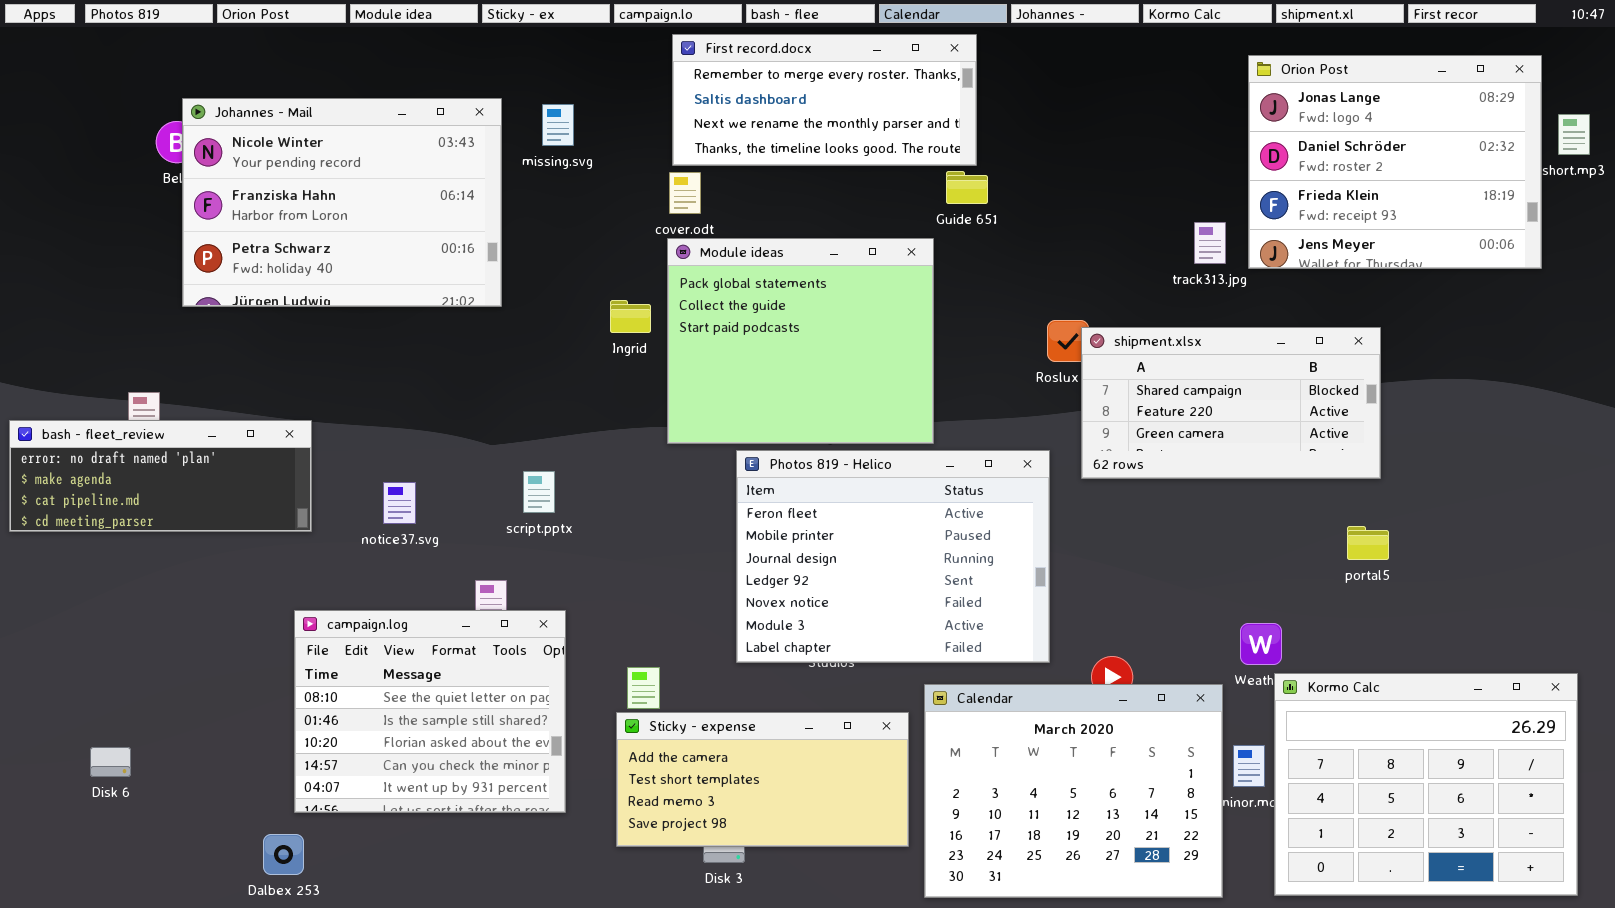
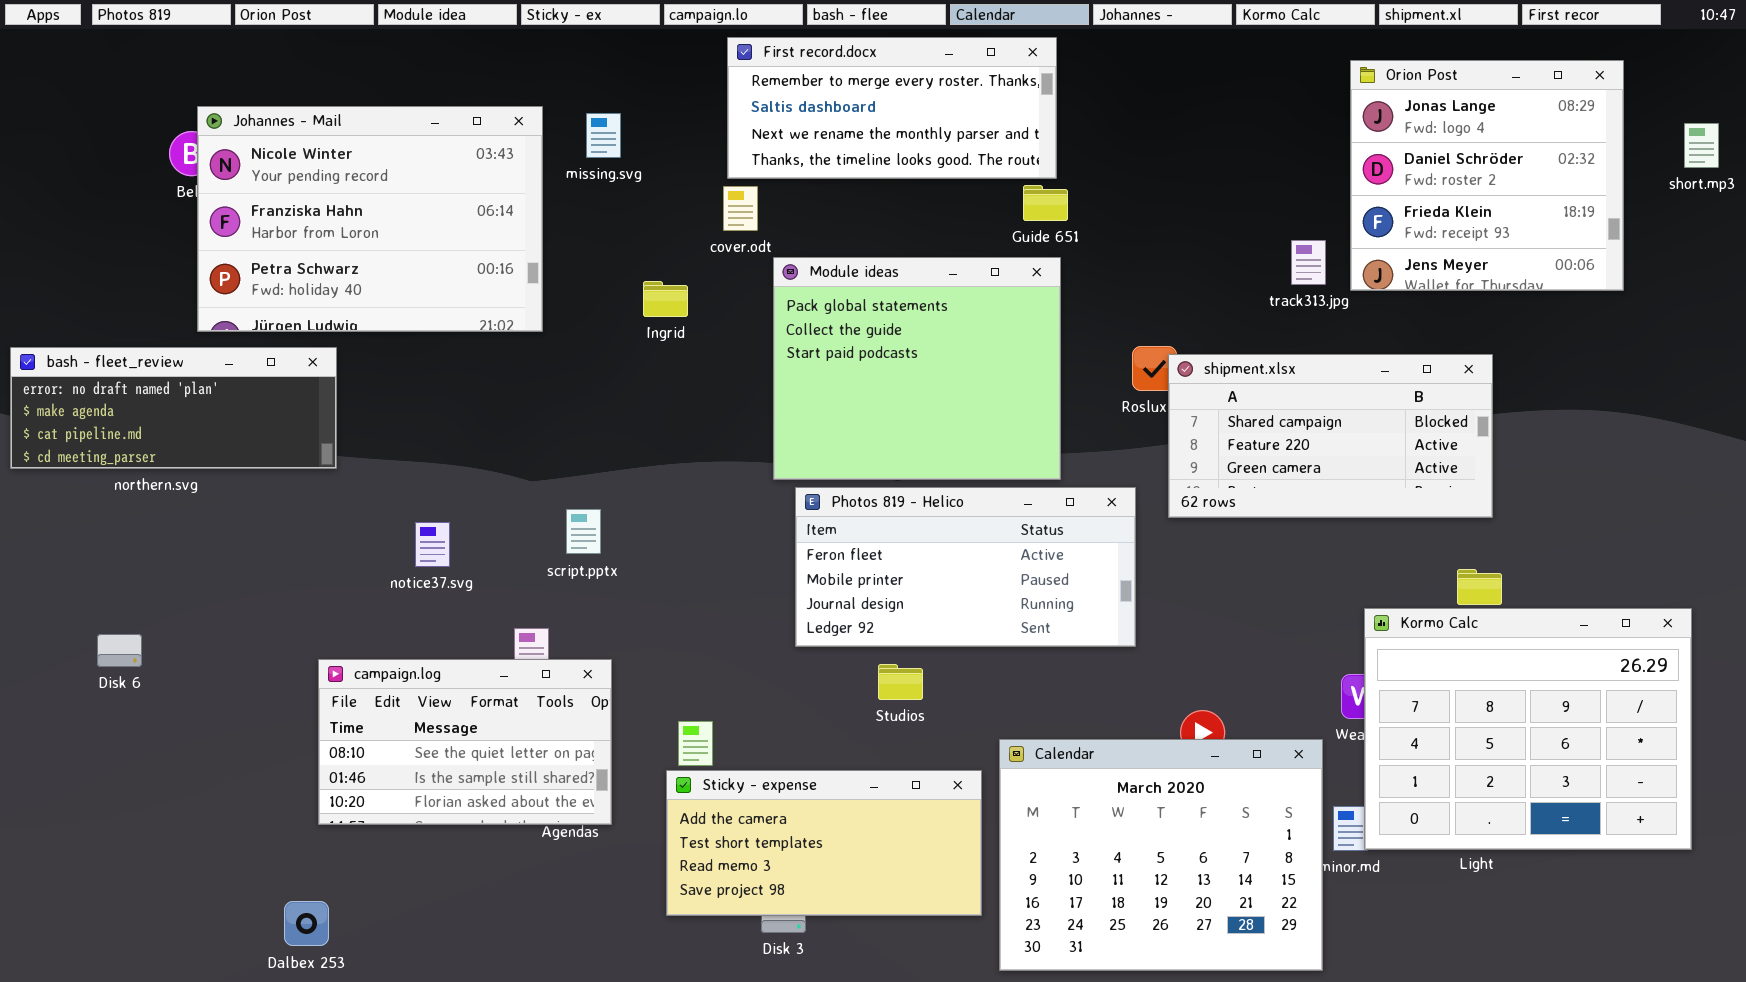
Orion Post: [1248,55,1542,269] -> [1350,60,1624,291], resized
Module ideas: [667,238,934,444] -> [773,257,1061,480], moved
Ingrid: [610,300,651,333] -> [643,281,688,317], moved
bash - fleet_review: [9,420,312,532] -> [10,347,337,469], moved
Photos 819 - Helico: [736,450,1050,663] -> [795,487,1136,647], resized
campaign.log: [294,610,566,813] -> [318,659,612,825], resized
Kormo Calc: [1274,673,1578,896] -> [1364,608,1692,850], moved
Disk 6: [90,747,131,777] -> [97,634,142,667], moved

